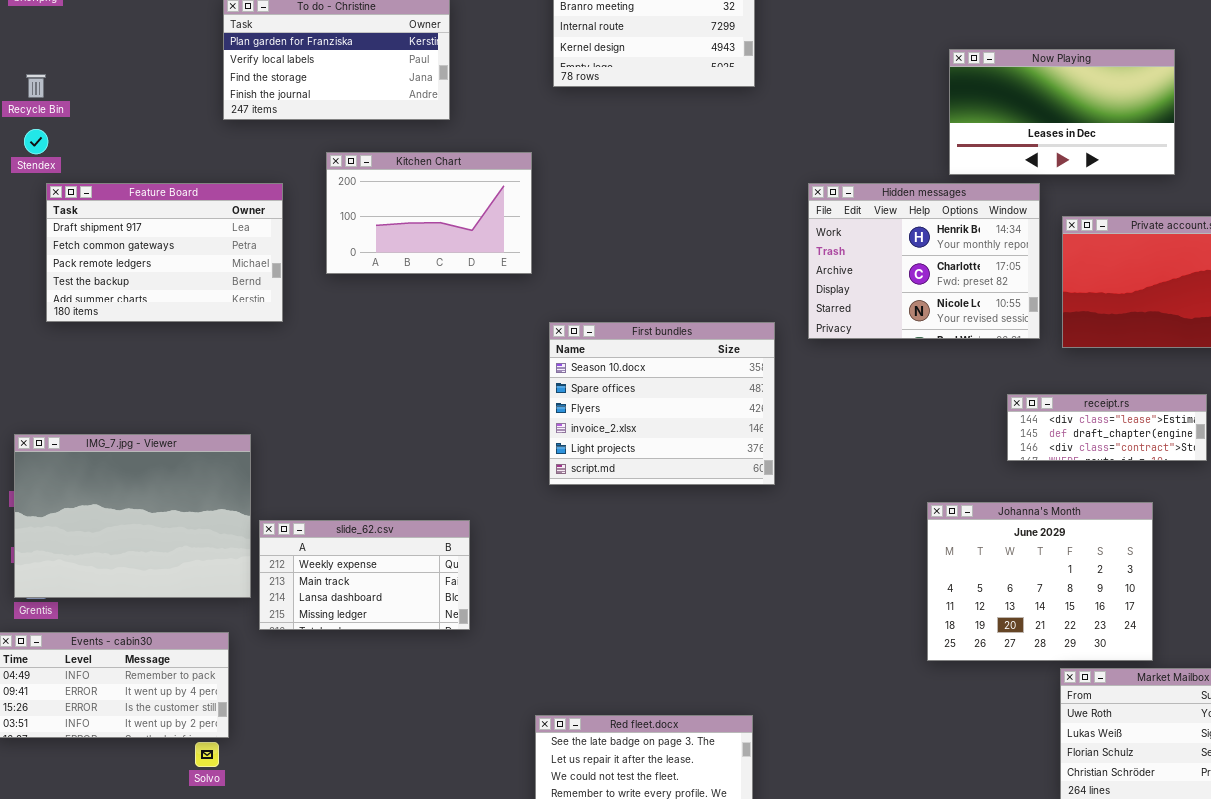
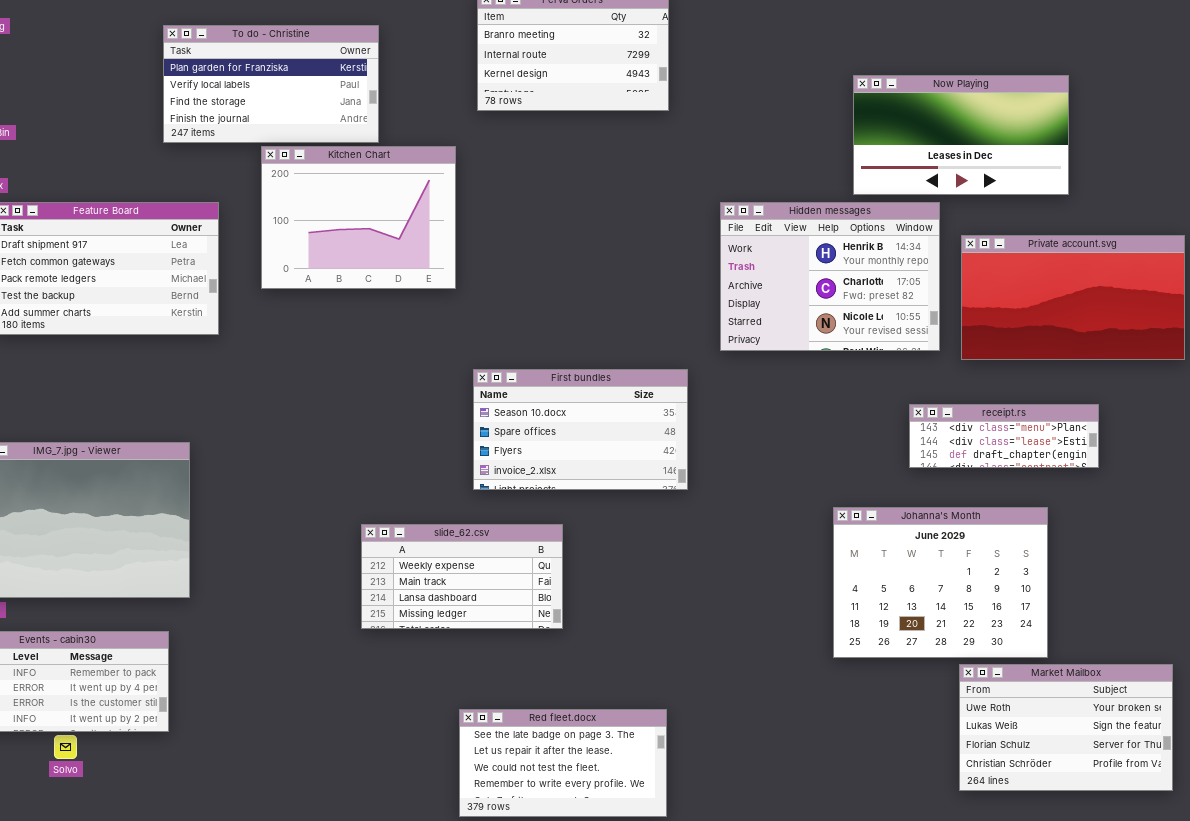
Kitchen Chart: [326,152,532,274] -> [261,146,456,289], resized
First bundles: [549,322,775,485] -> [473,369,688,490], resized
receipt.rs: [1007,394,1207,461] -> [909,404,1099,468], scrolled up 1 row
slide_62.csv: [259,520,470,630] -> [361,524,563,629], moved
Solvo: [195,742,219,767] -> [54,735,77,759], moved

